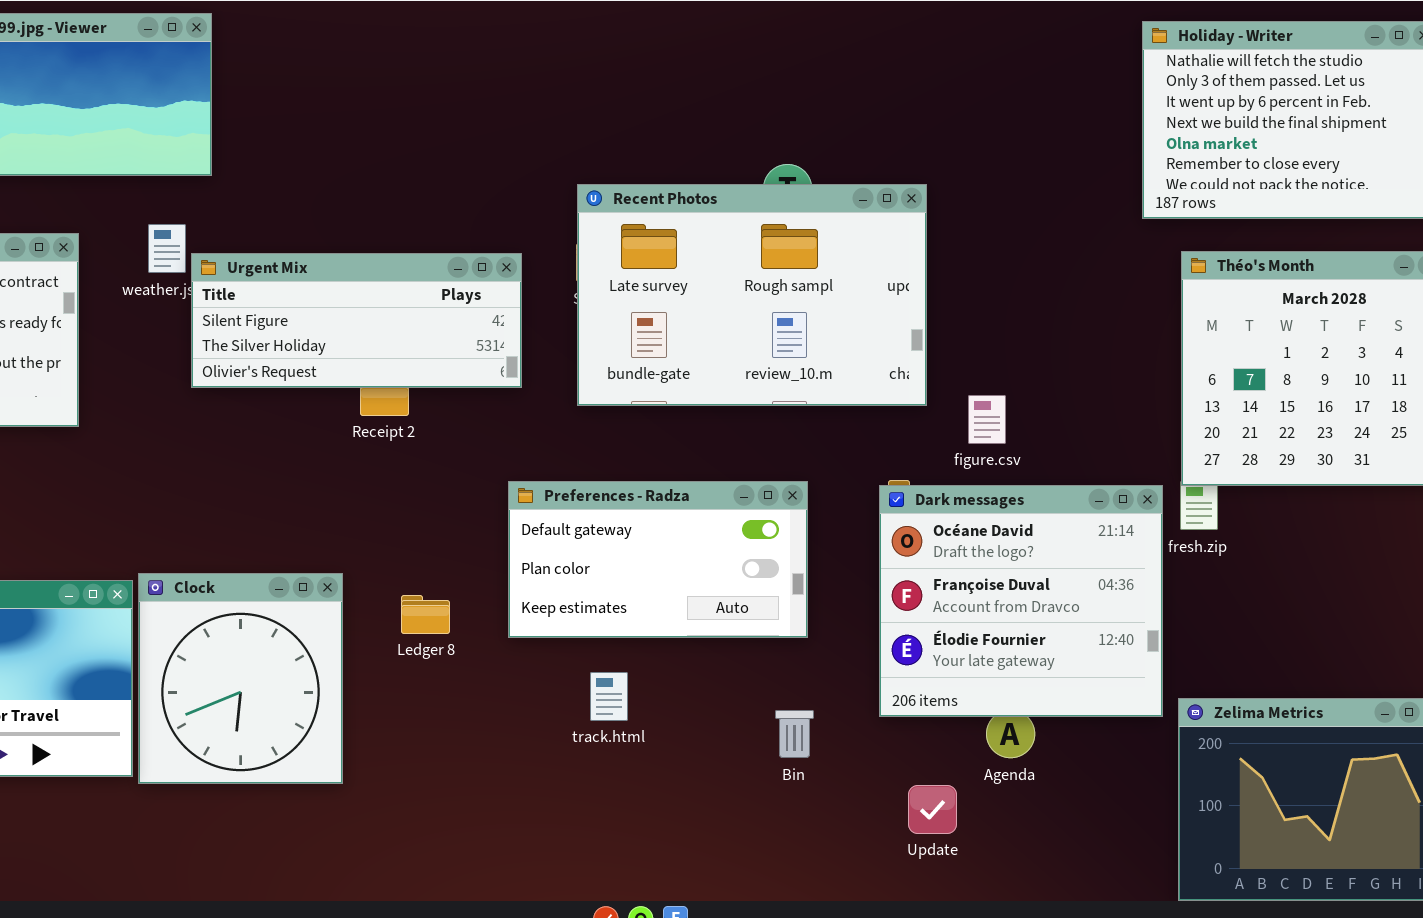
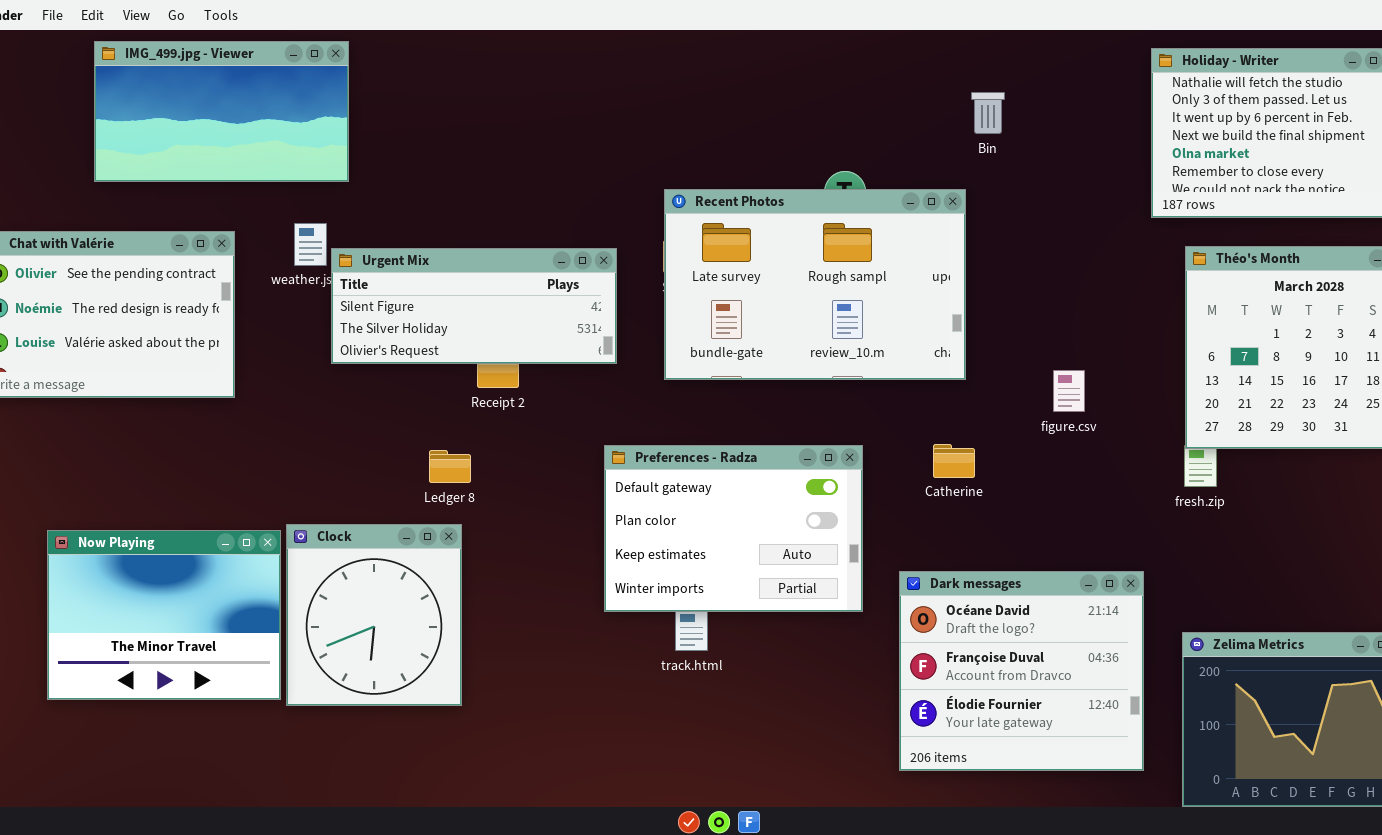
figure.csv: [968,395,1006,444] -> [1053,370,1085,412], moved
Preferences - Radza: [508,481,808,638] -> [604,445,863,612], resized
Dark messages: [879,485,1163,717] -> [899,571,1144,771], moved
Ledger 8: [401,595,450,634] -> [429,450,471,483], moved
Bin: [775,710,814,758] -> [971,92,1005,134], moved

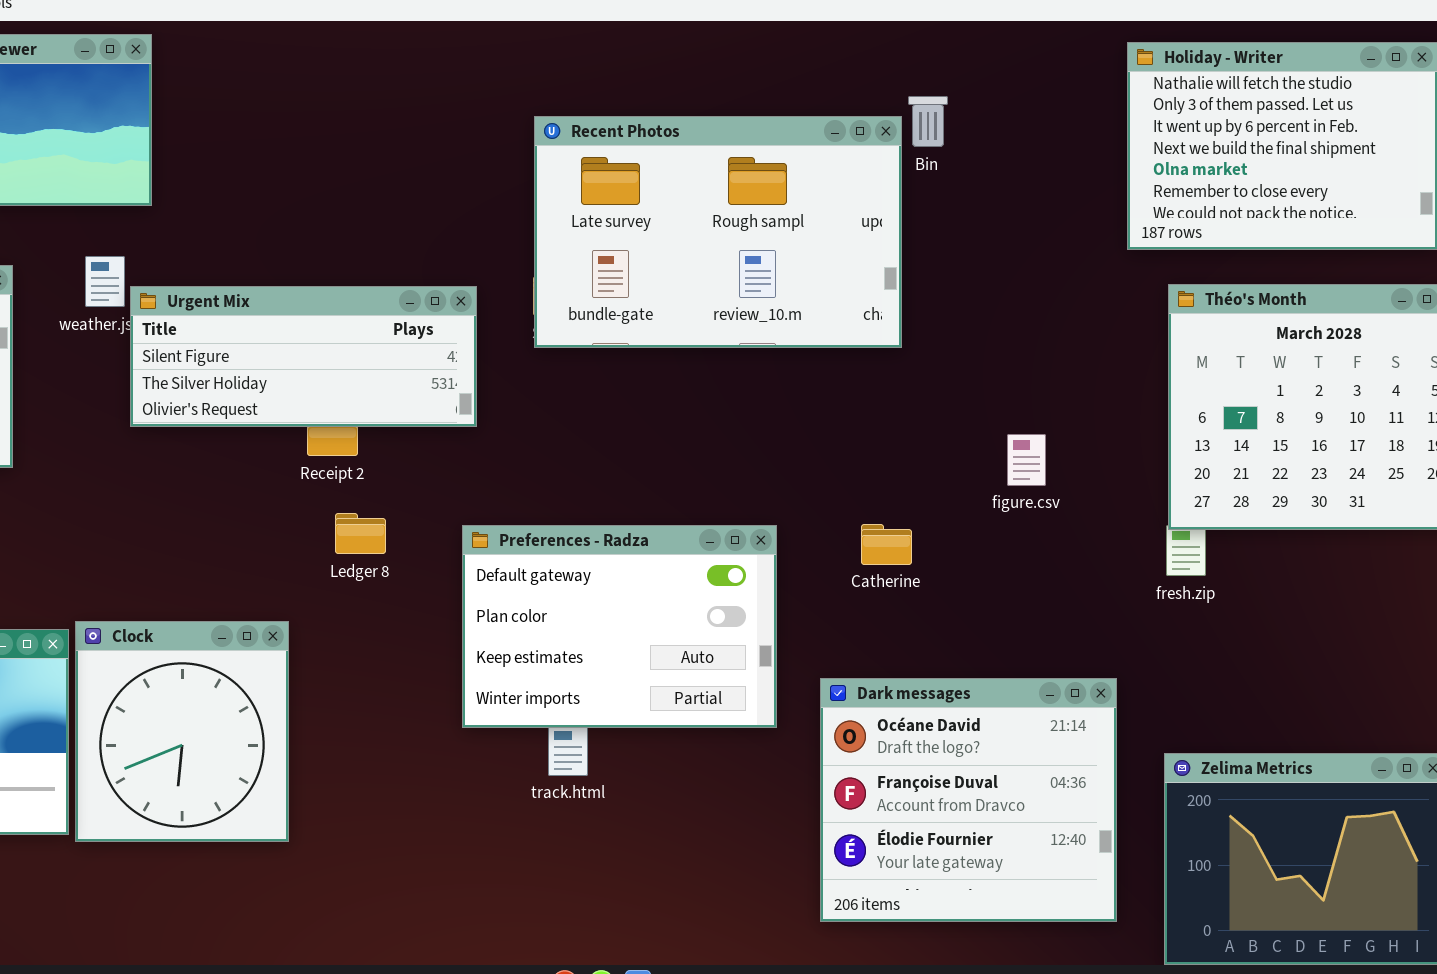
Recent Photos: [664,189,966,380] -> [534,116,902,348], moved
Ledger 8: [429,450,471,483] -> [335,513,386,554], moved

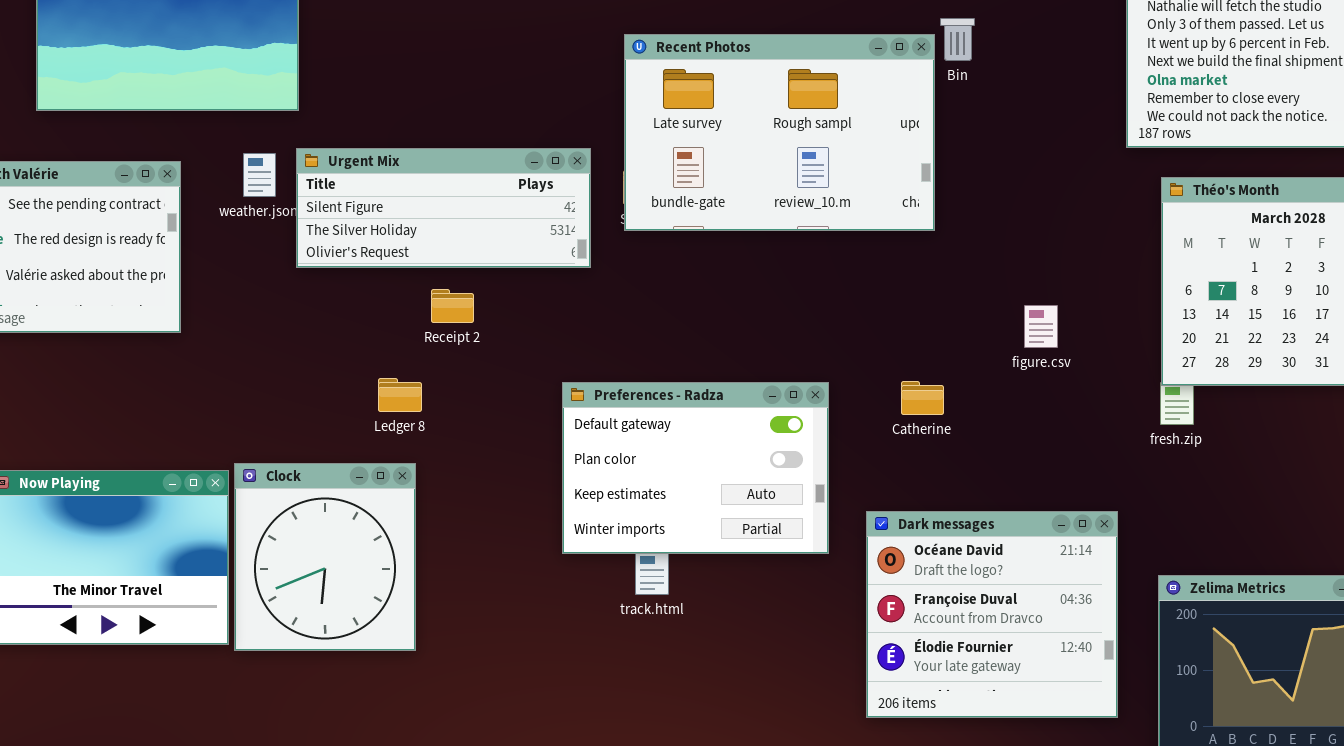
Urgent Mix: [130,286,477,427] -> [296,148,591,268], moved
Ledger 8: [335,513,386,554] -> [378,378,422,412], moved

